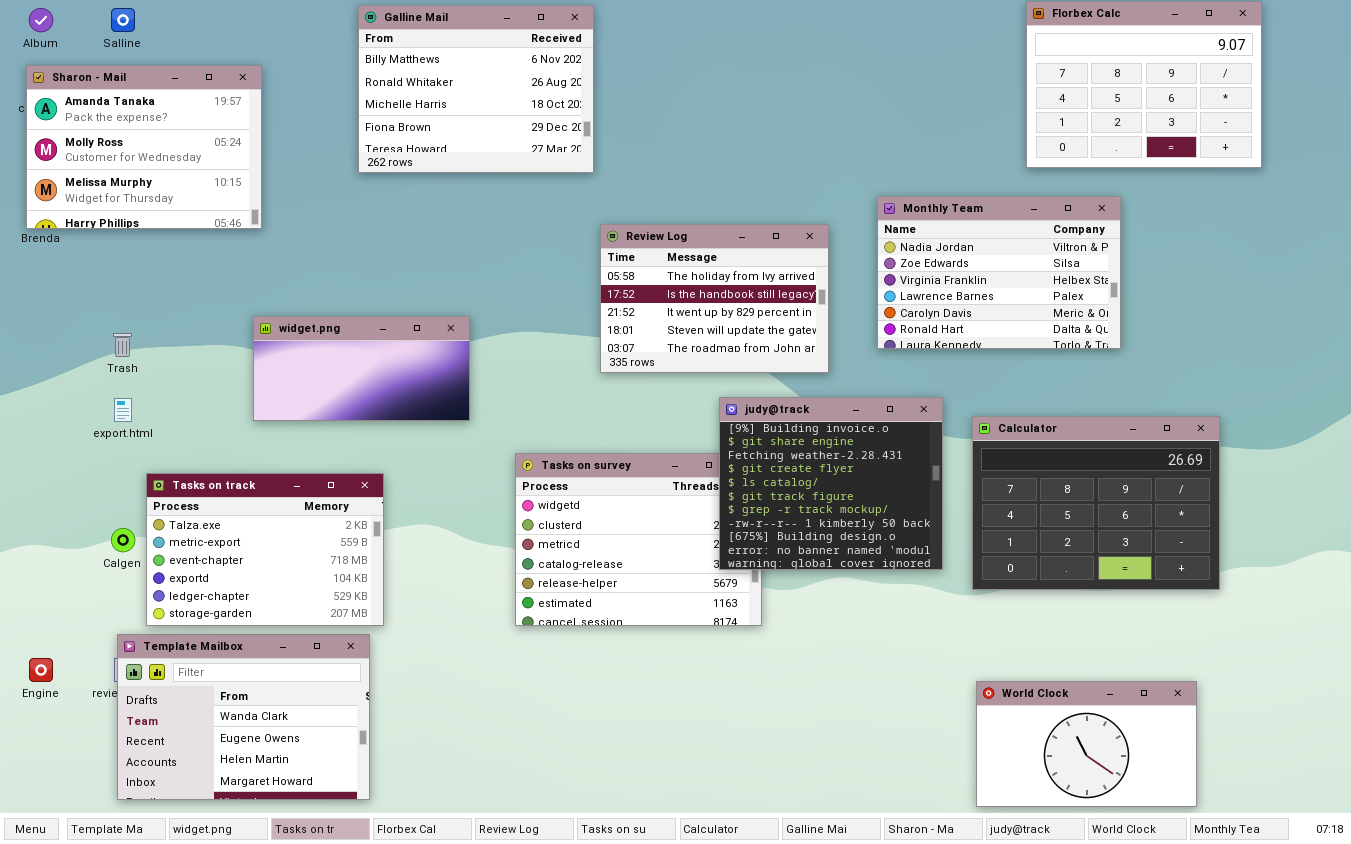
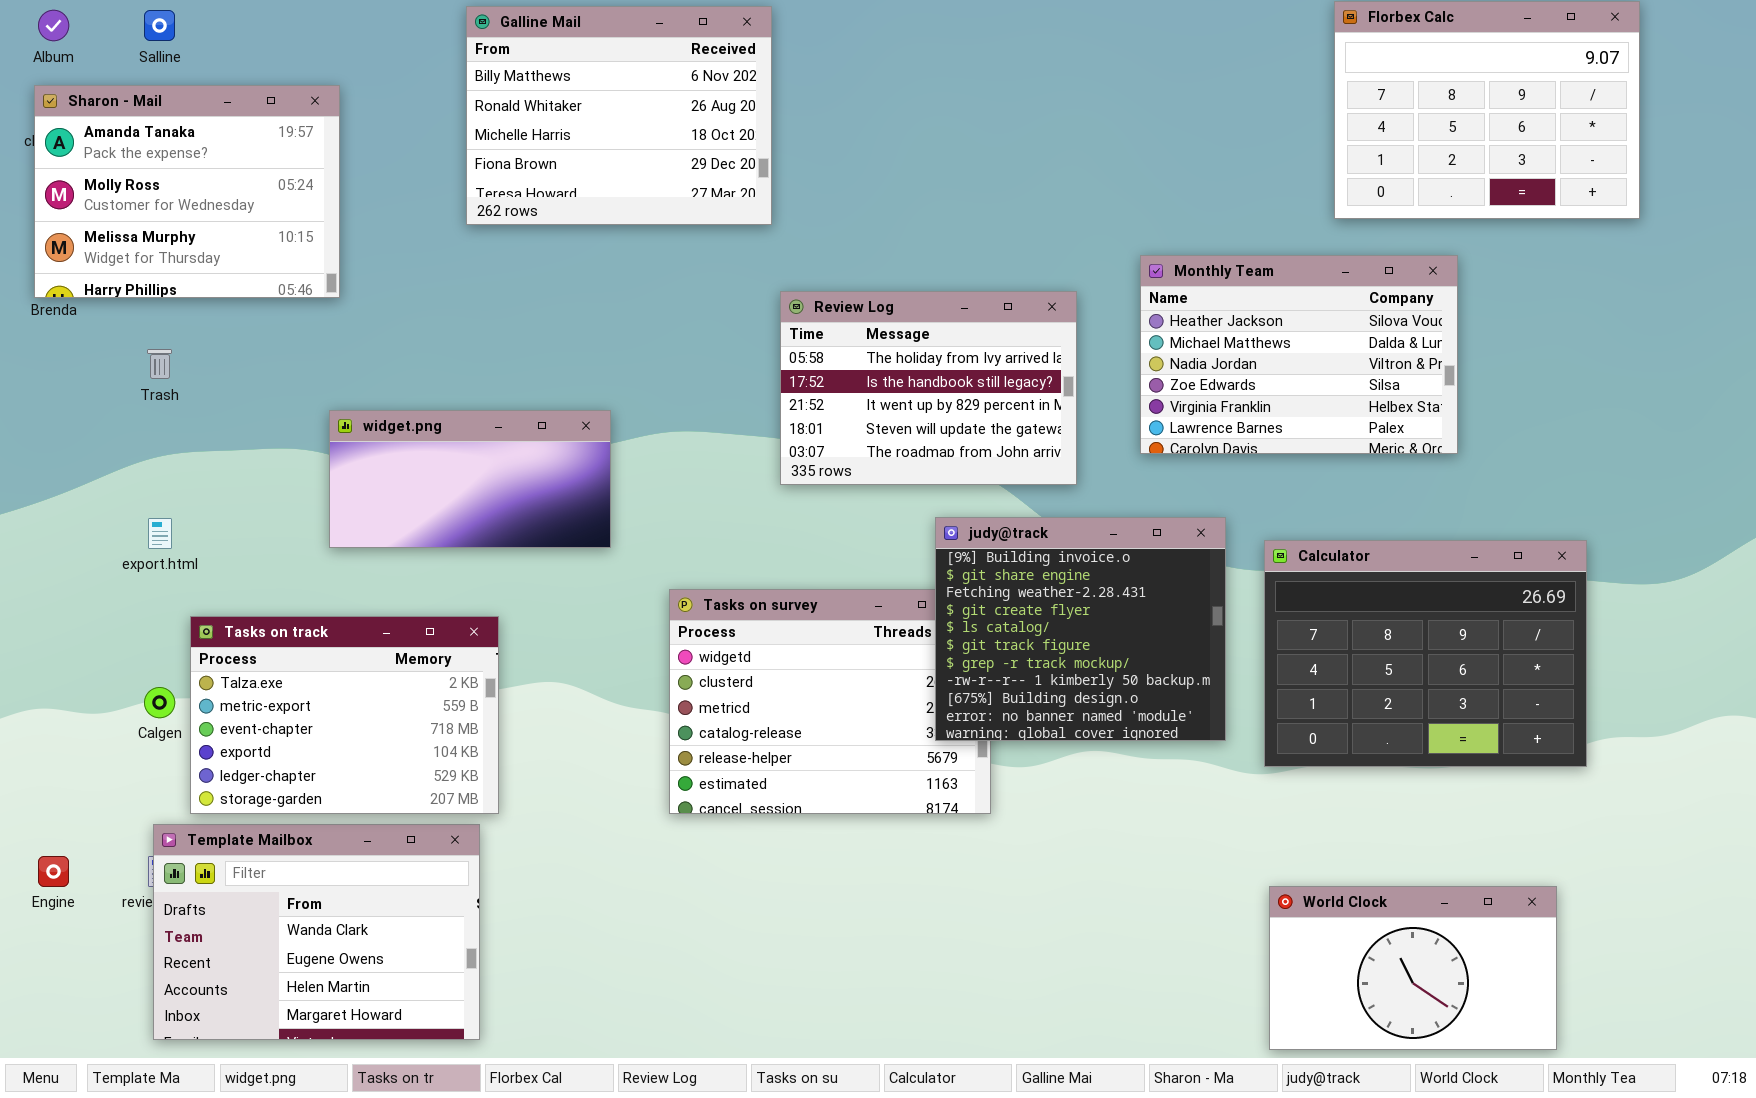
Monthly Team: [877,196,1121,349] -> [1140,255,1458,454], scrolled up 2 rows
Trash: [113,333,132,357] -> [147,349,172,379], moved

